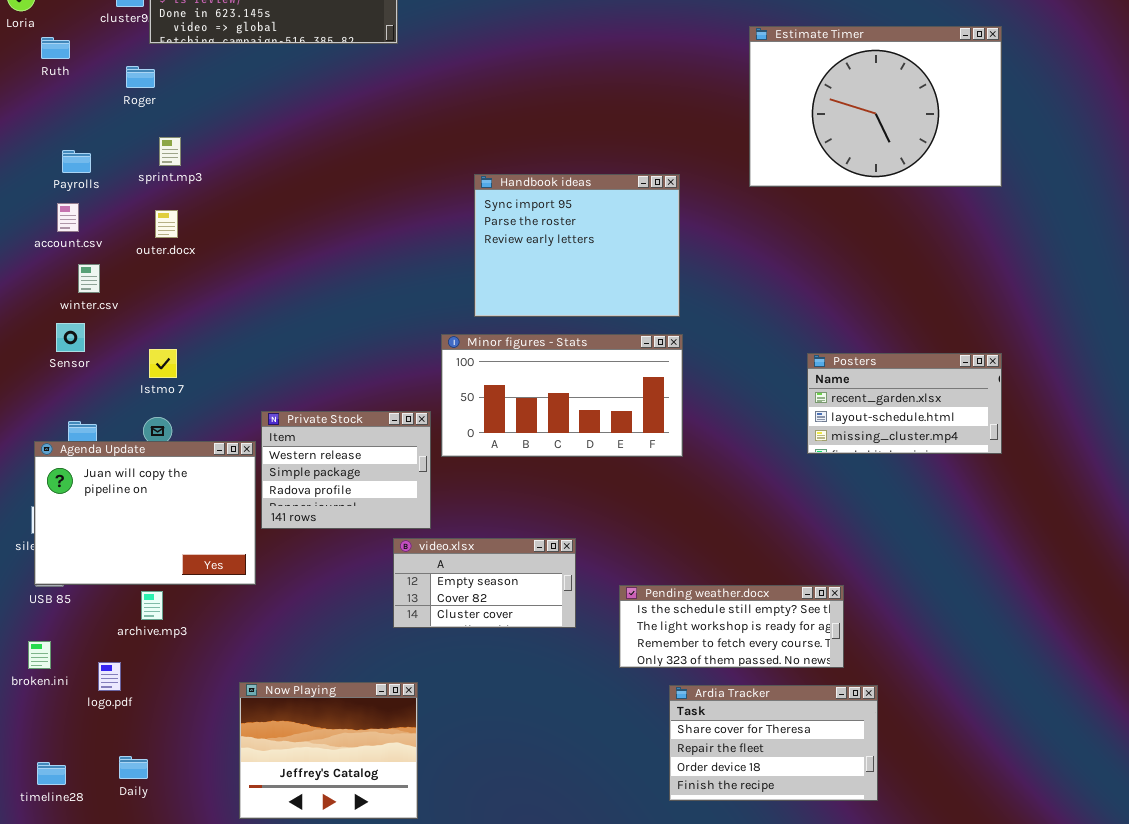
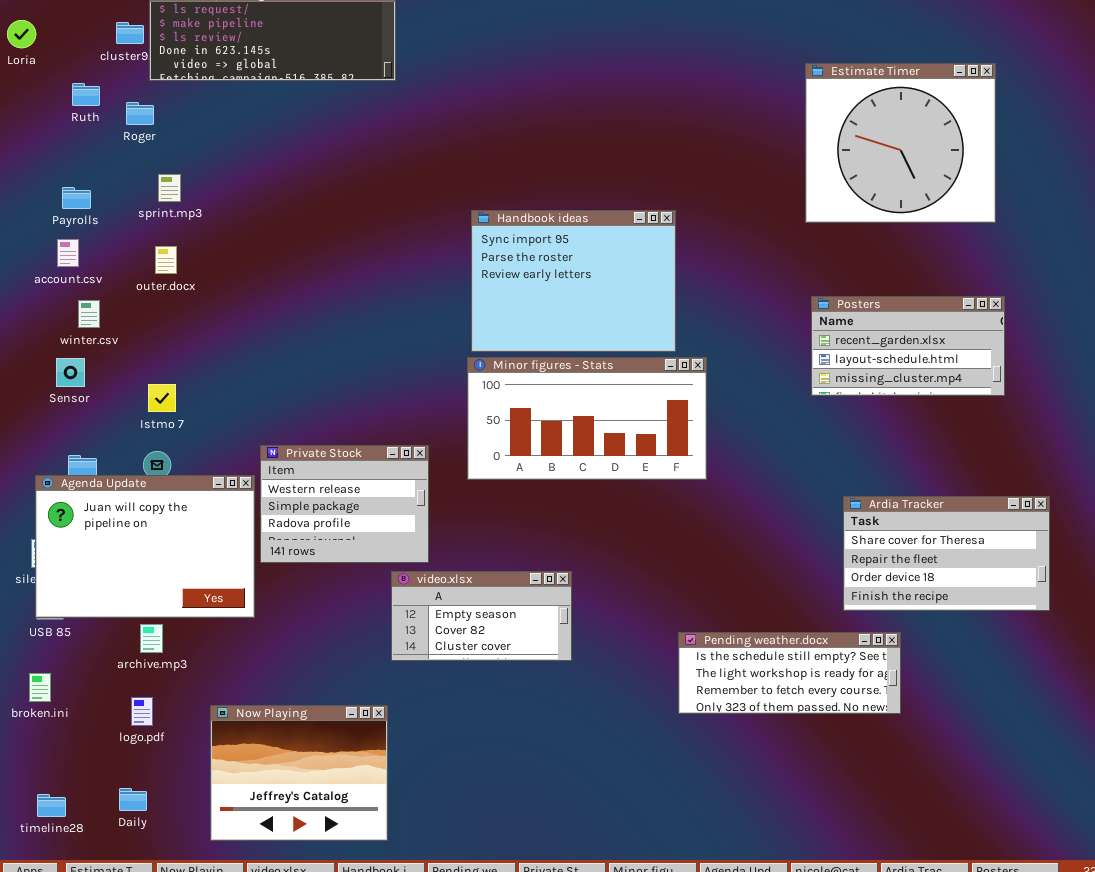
Estimate Timer: [749,26,1002,187] -> [805,63,996,223], resized
Ruth: [41,37,70,59] -> [72,83,100,106], moved
Minor figures - Stats: [441,334,683,457] -> [467,357,707,480], moved
Posters: [807,353,1002,454] -> [811,296,1005,396], moved
Pending weather.docx: [619,585,844,668] -> [678,632,901,714], moved
logo.pdf: [98,662,121,691] -> [131,697,153,726], moved
Now Playing: [239,682,418,819] -> [210,705,388,841], moved
Ardia Tracker: [669,685,878,801] -> [843,496,1050,611], moved

